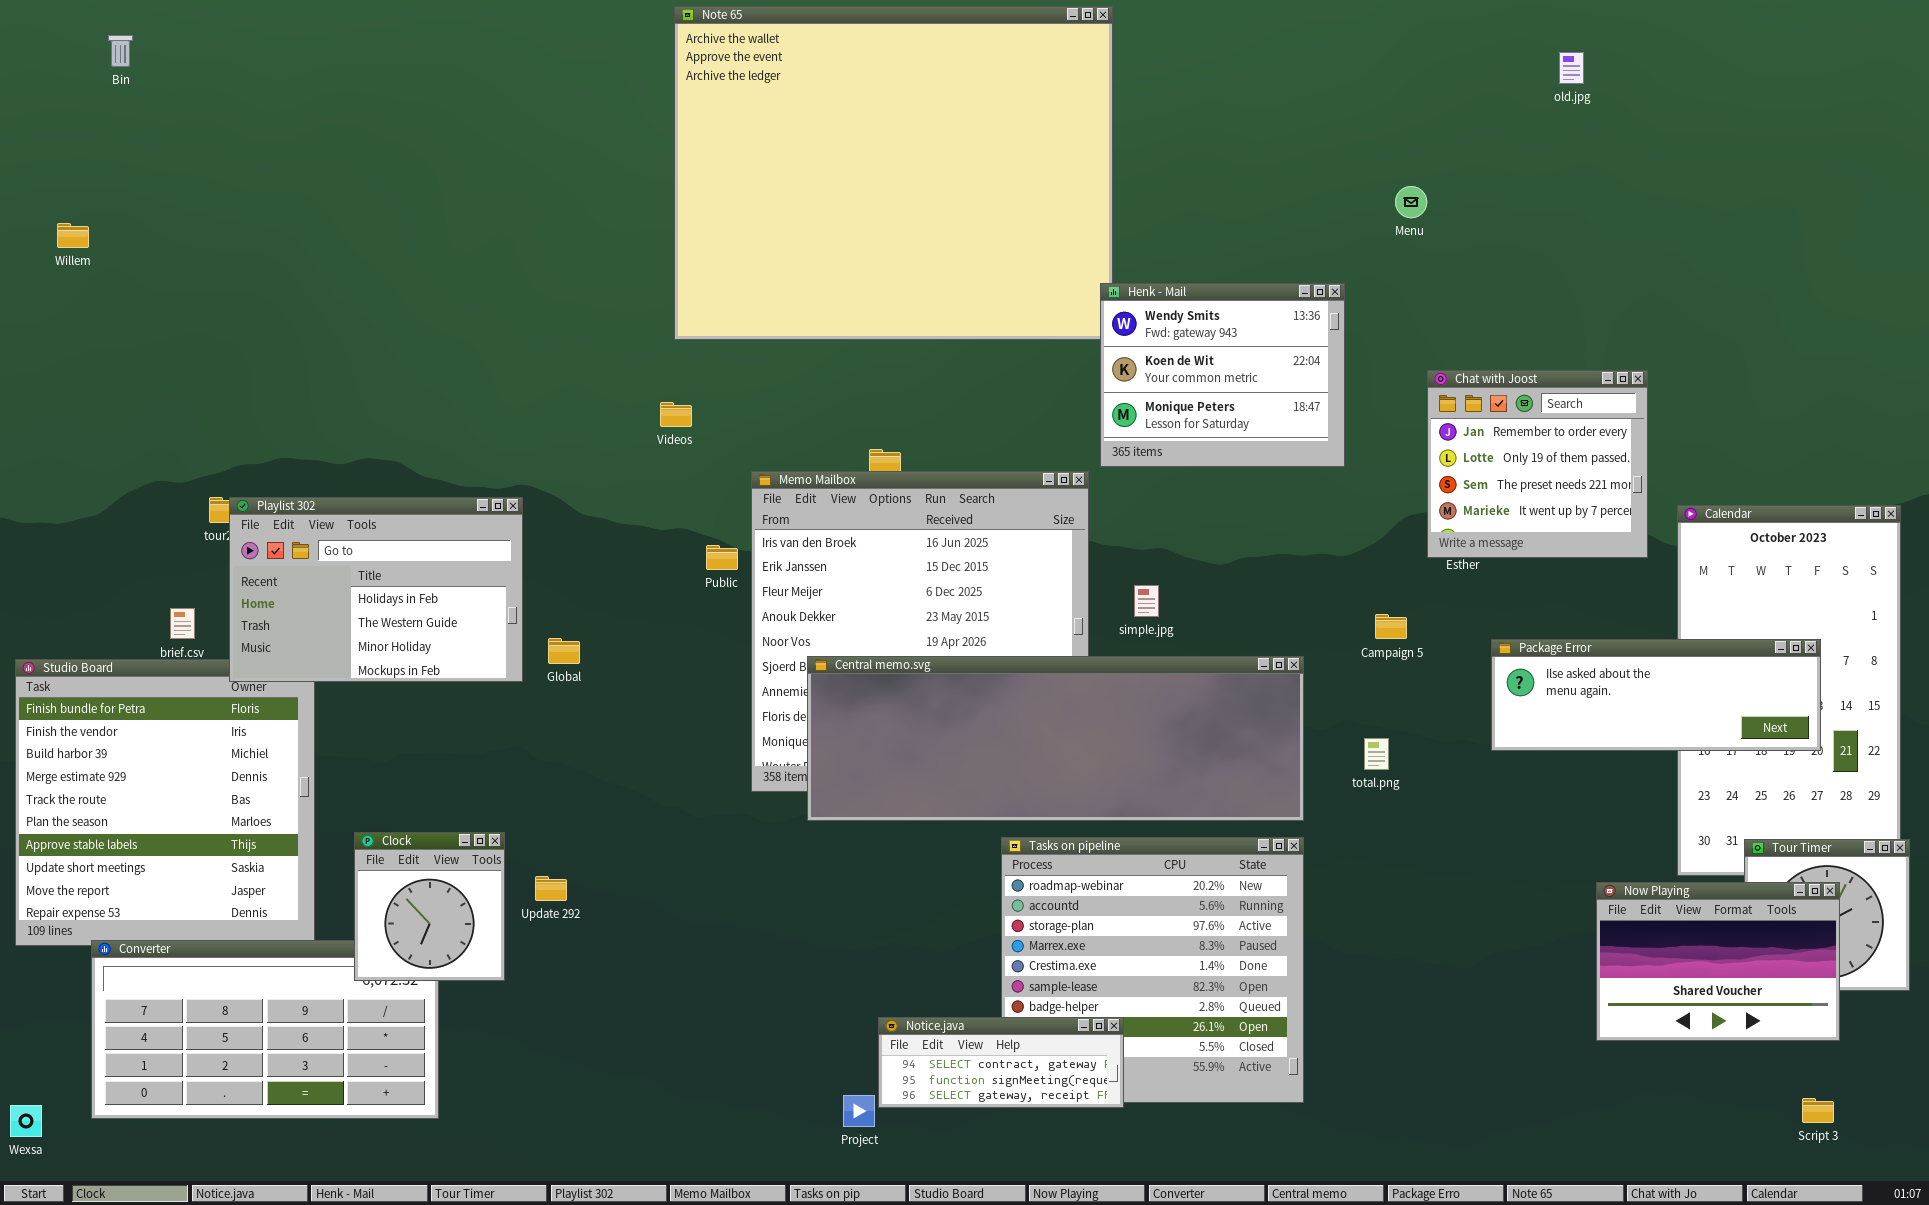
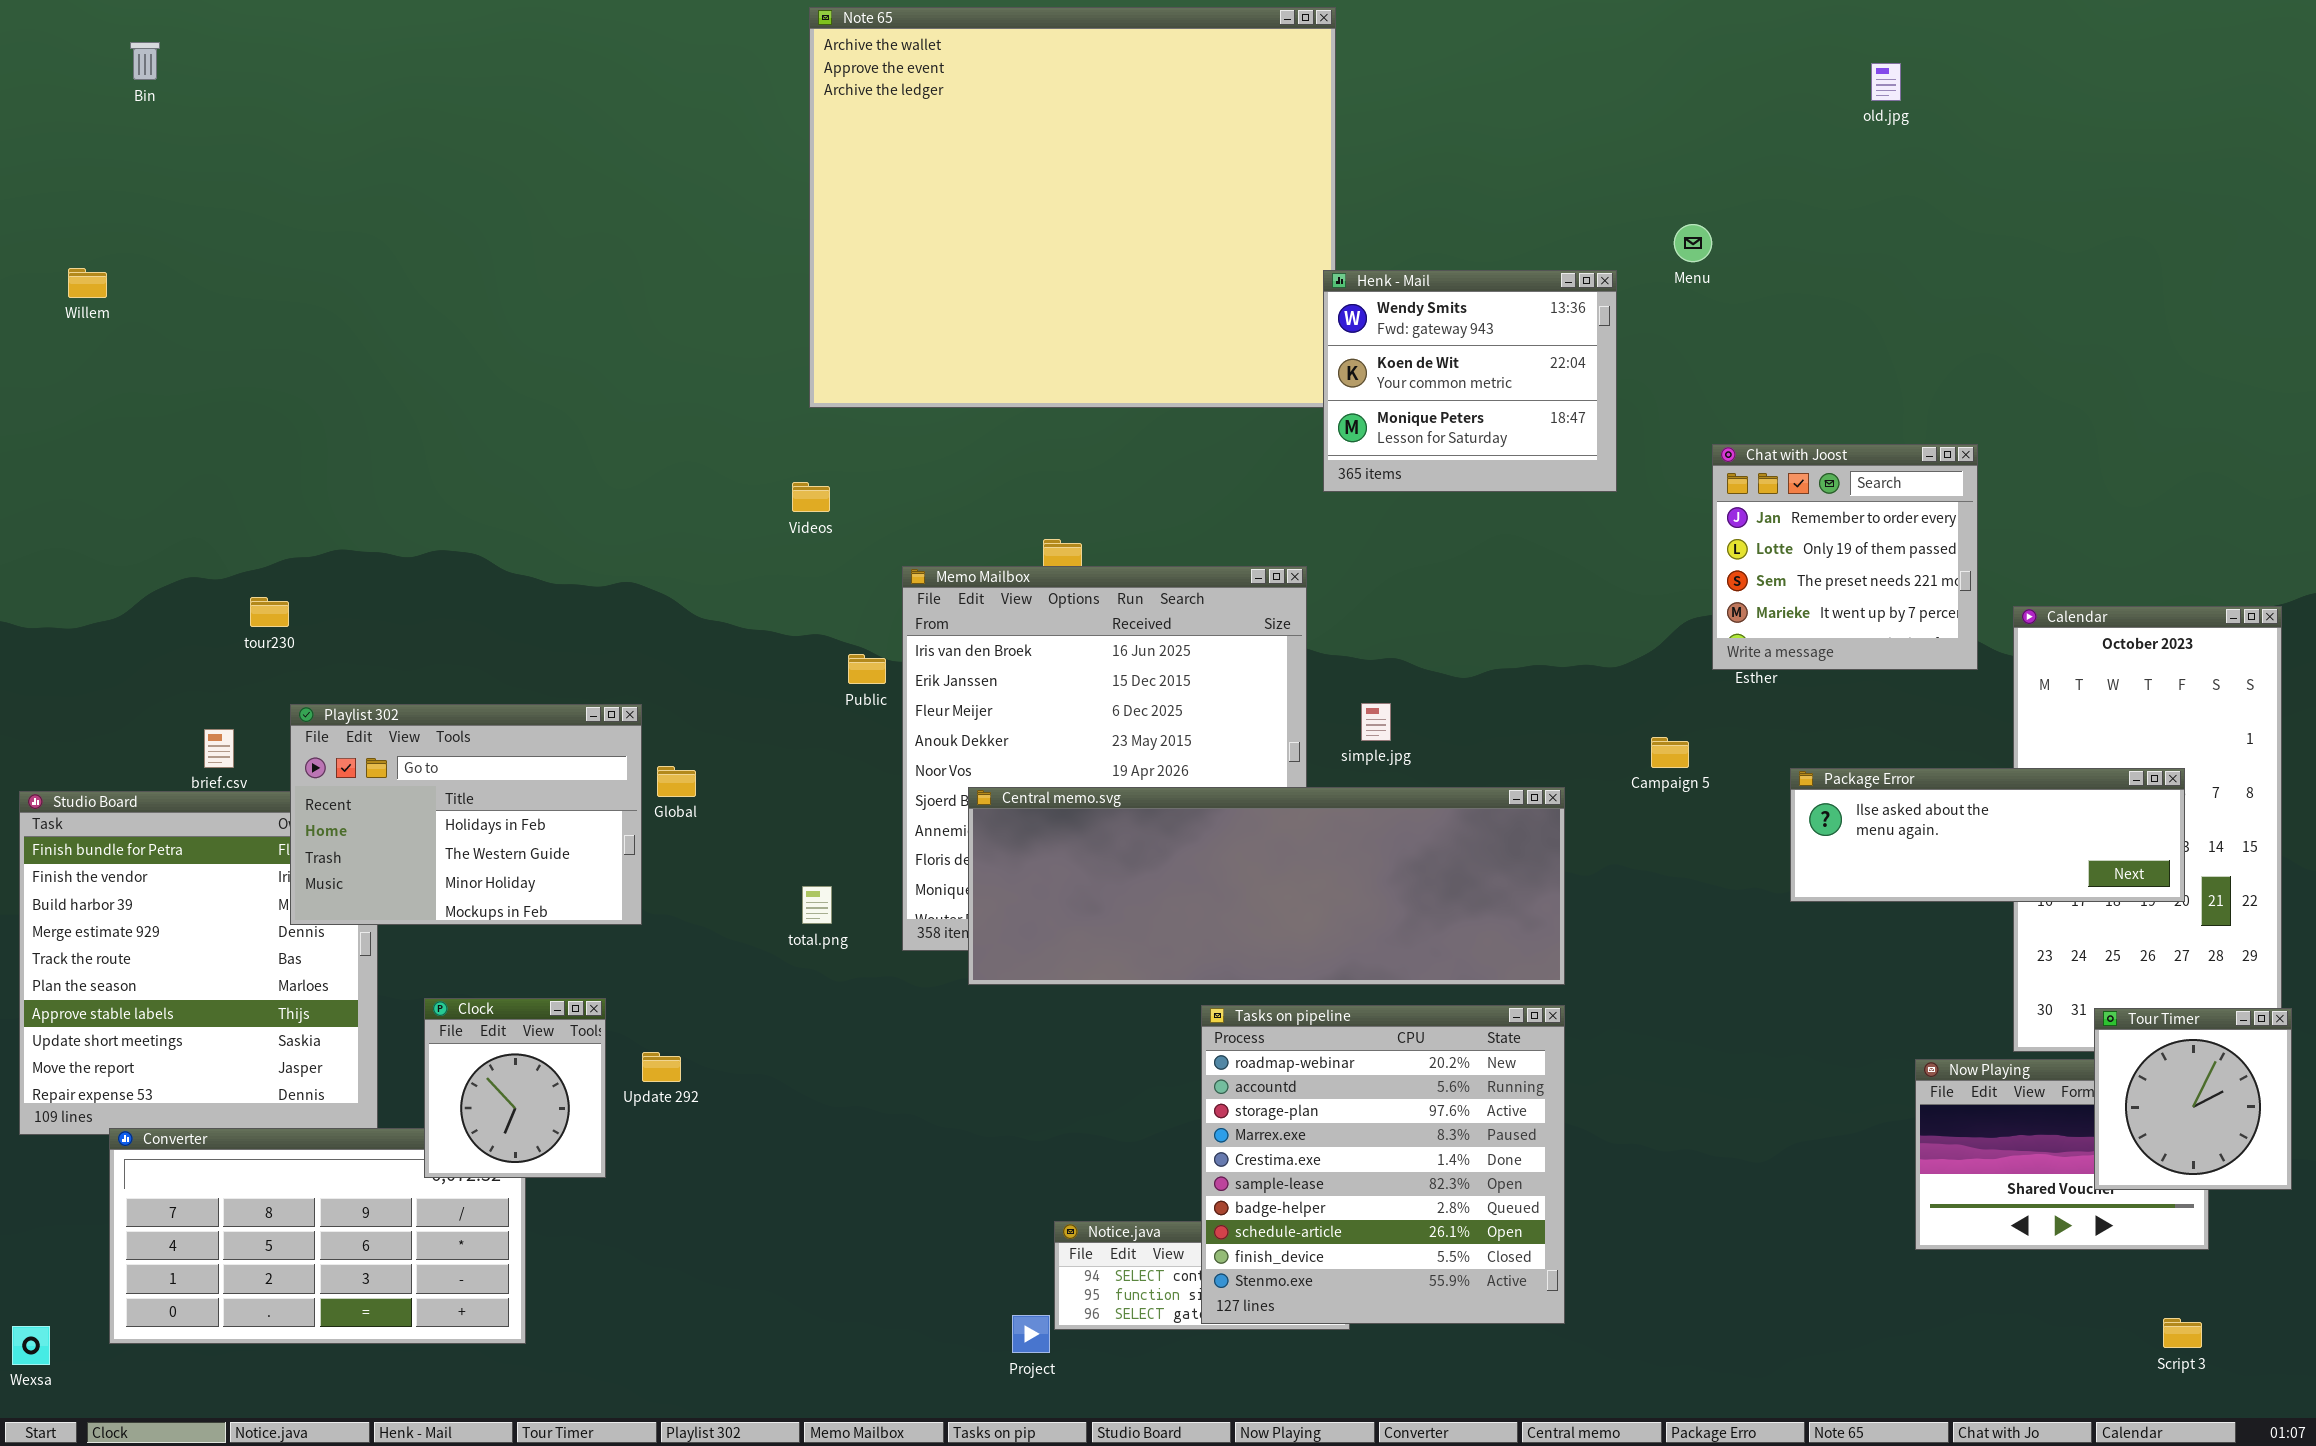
Henk - Mail: [1100,283,1345,467] -> [1323,270,1617,492], moved
Playlist 302: [229,497,523,682] -> [290,704,642,925], moved
total.png: [1364,738,1389,770] -> [802,886,832,924], moved
Tasks on pipeline: [1001,837,1304,1103] -> [1201,1005,1565,1324], raised
Tour Timer: [1744,839,1910,991] -> [2094,1008,2292,1190], raised

